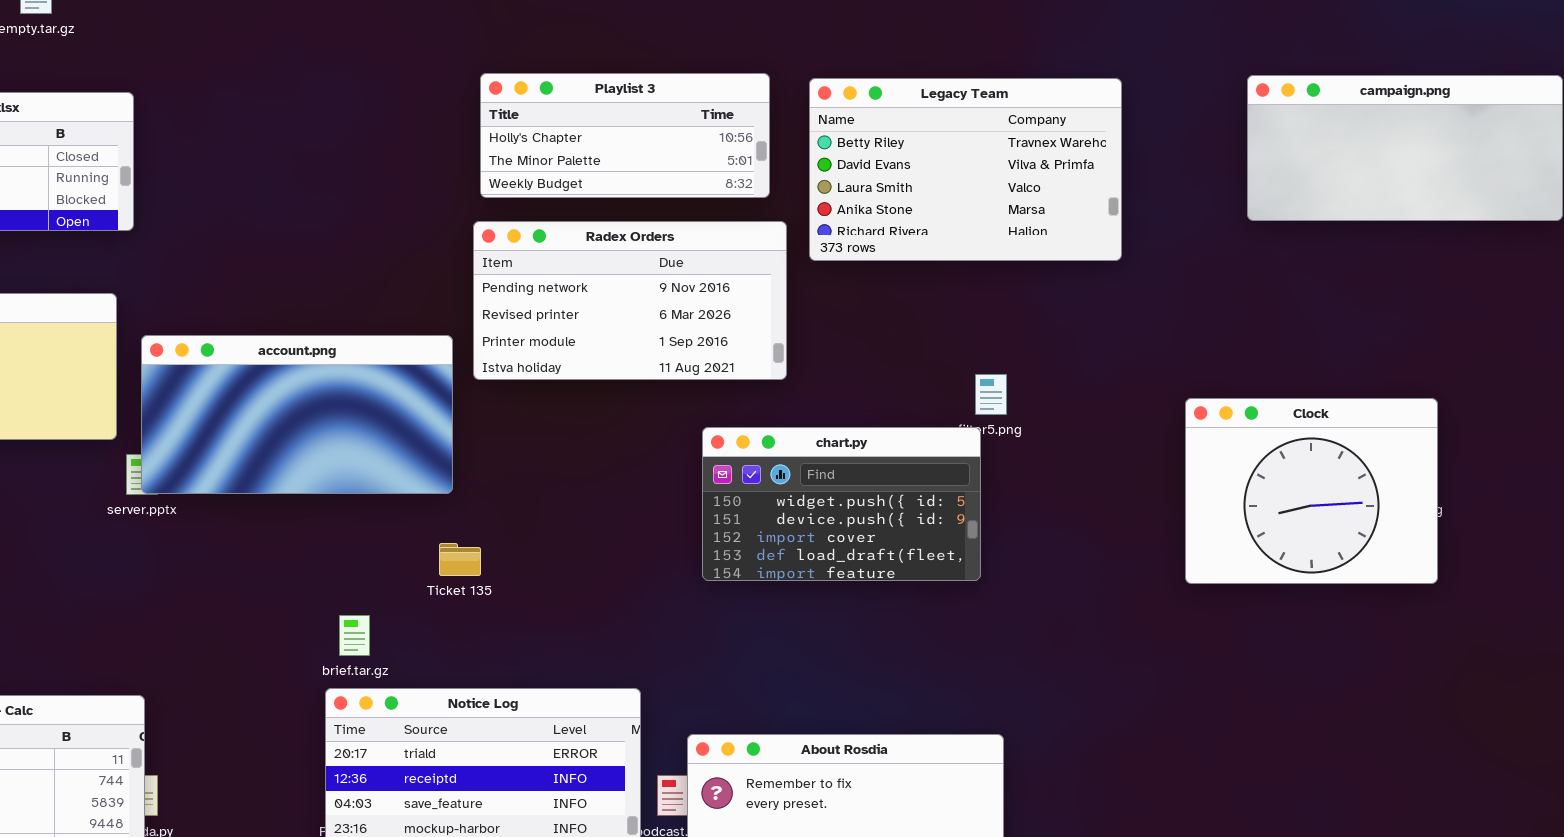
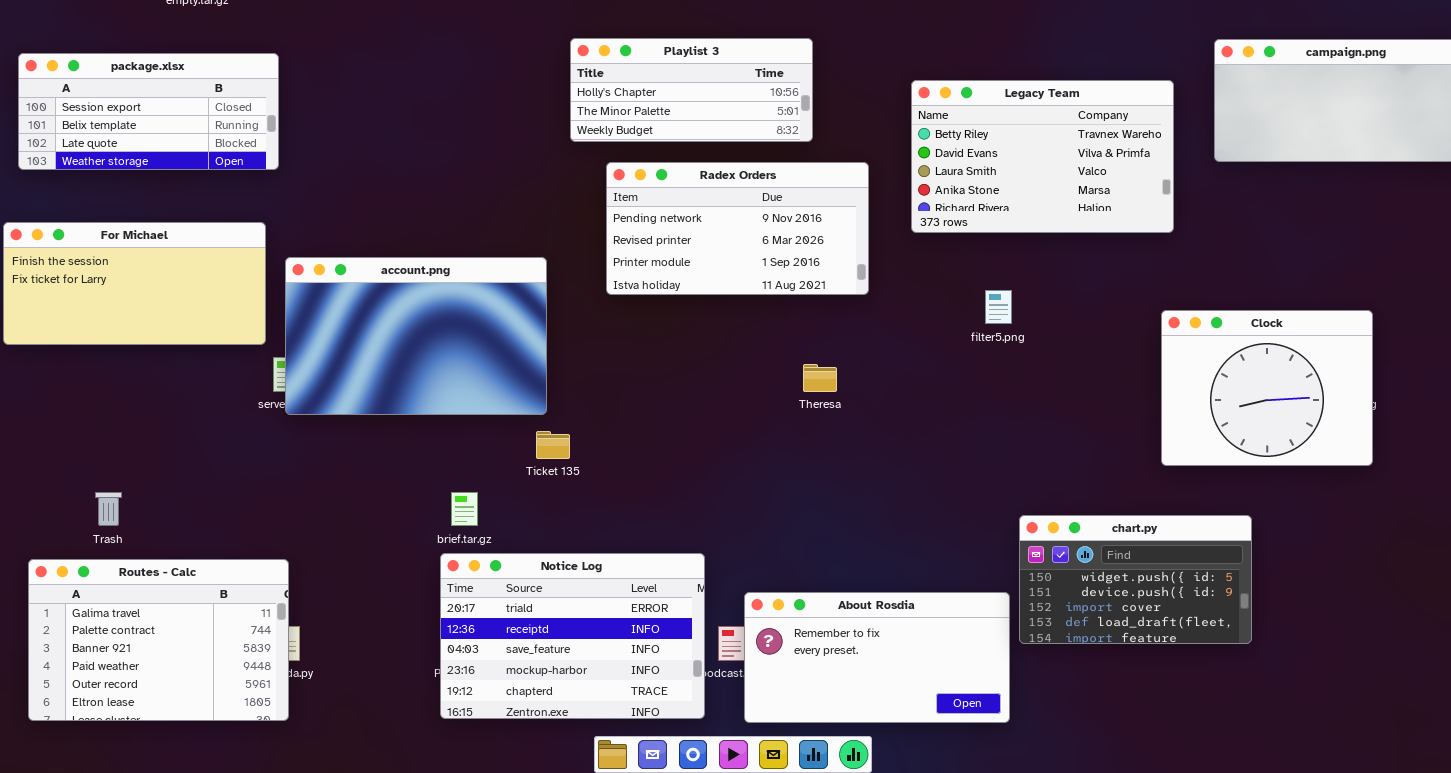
Legacy Team: [809,78,1122,261] -> [911,80,1174,233], moved
Radex Orders: [473,221,787,380] -> [606,162,869,295], moved
account.png: [141,335,453,494] -> [285,257,547,415], resized
chart.py: [702,427,981,581] -> [1019,515,1252,644], moved

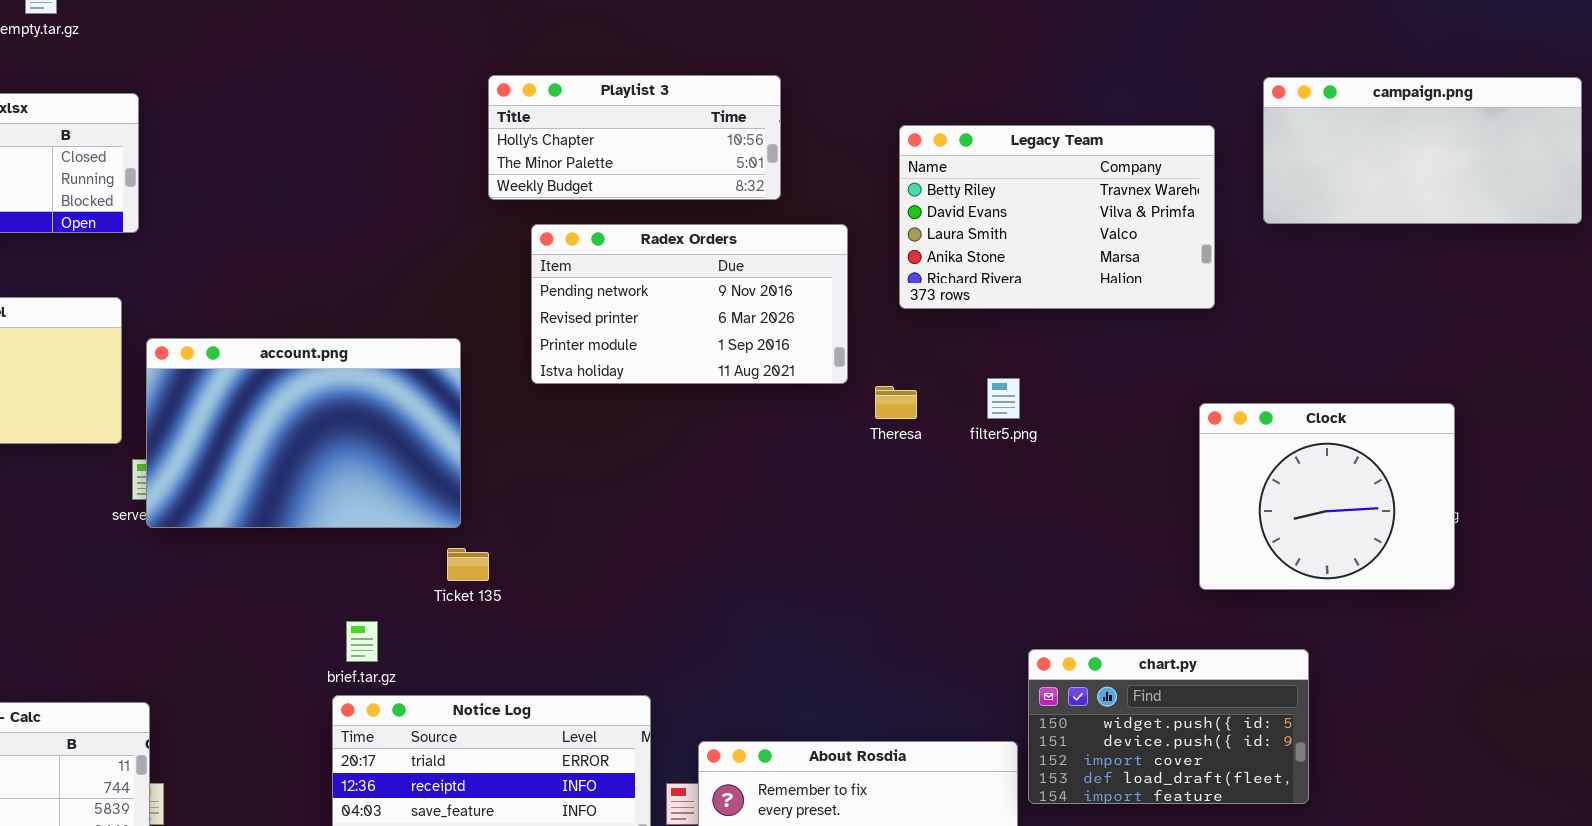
Theresa: [803,364,837,392] -> [875,386,917,419], moved

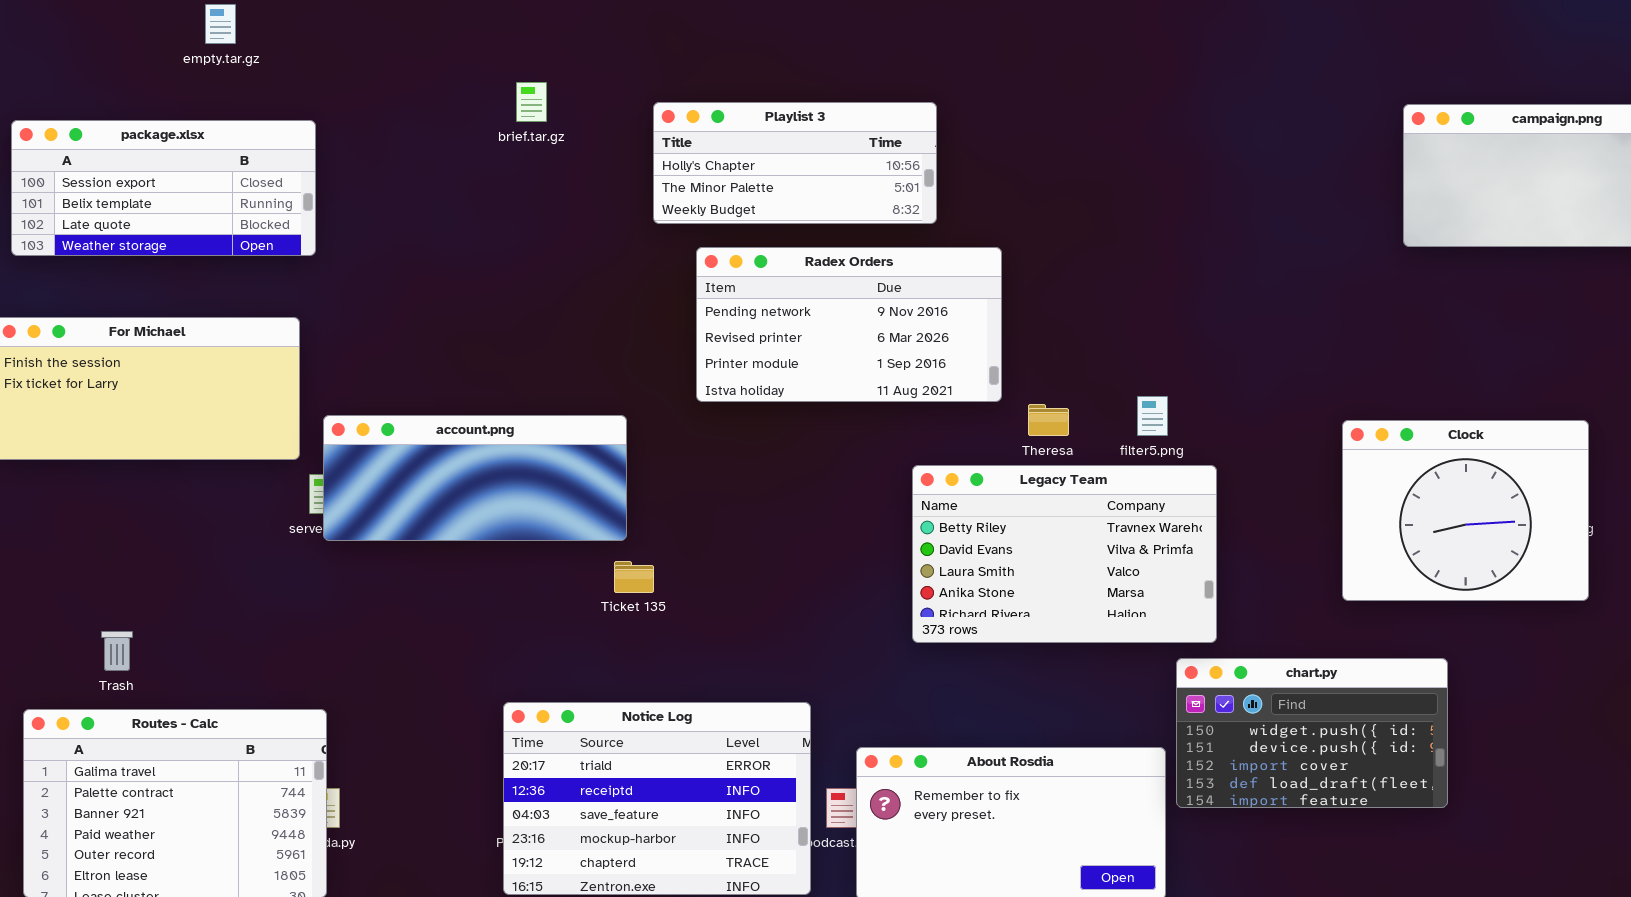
Legacy Team: [899,125,1215,309] -> [912,465,1217,643], moved
account.png: [146,338,461,528] -> [323,415,627,541], resized
brief.tar.gz: [346,621,378,662] -> [516,82,547,122], moved

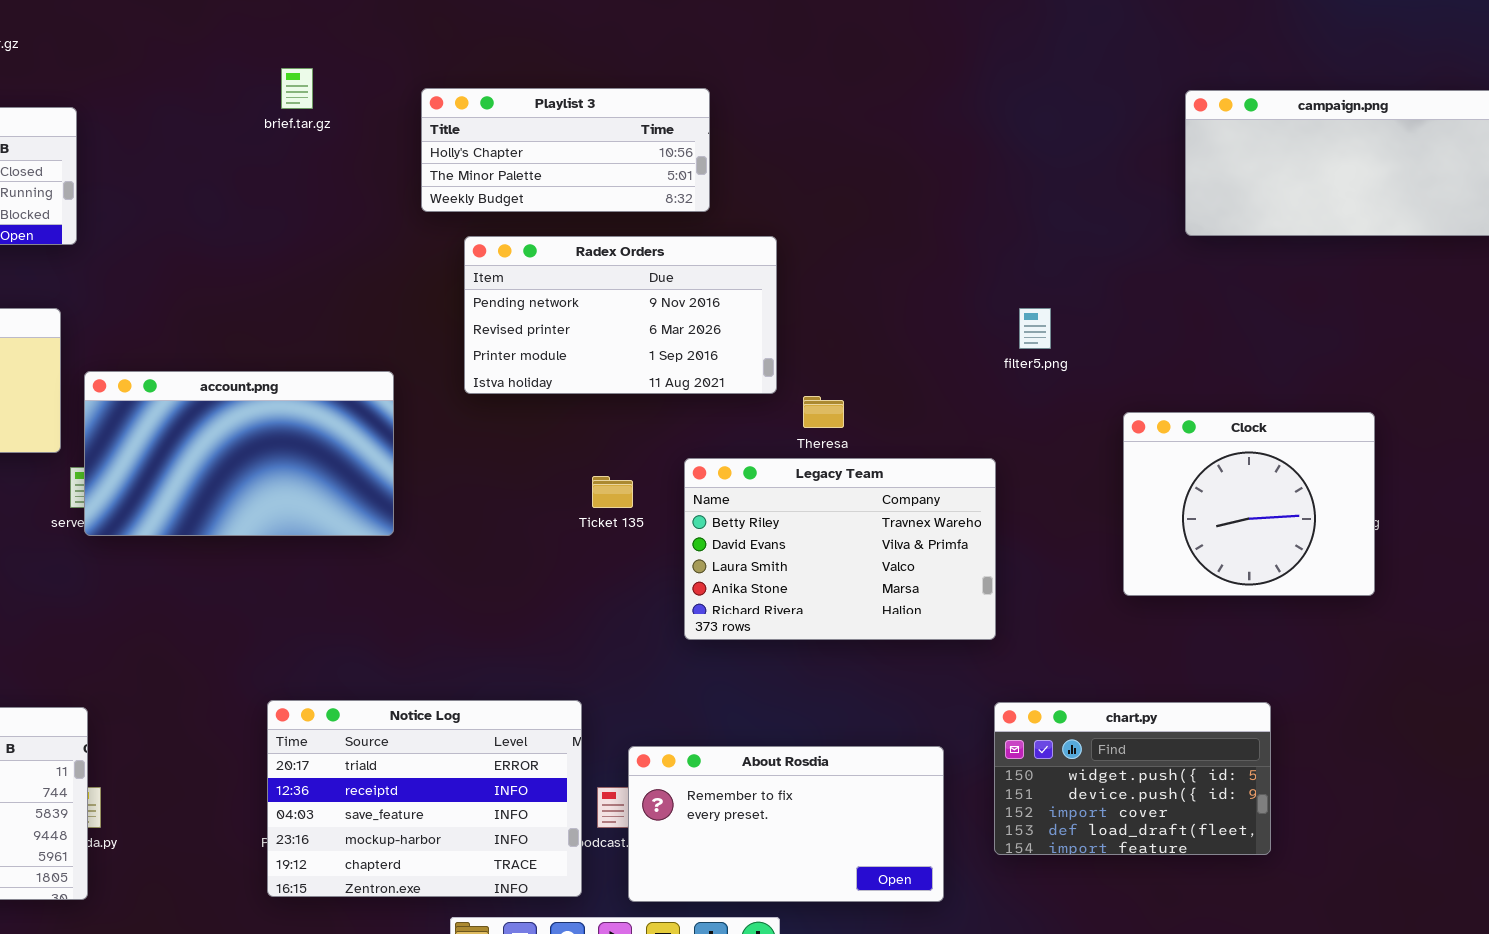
filter5.png: [1137,396,1168,436] -> [1019,308,1051,349], moved
account.png: [323,415,627,541] -> [84,371,394,536], resized
Ticket 135: [614,561,654,593] -> [592,476,633,508], moved
chart.py: [1176,658,1448,808] -> [994,702,1271,855], moved

